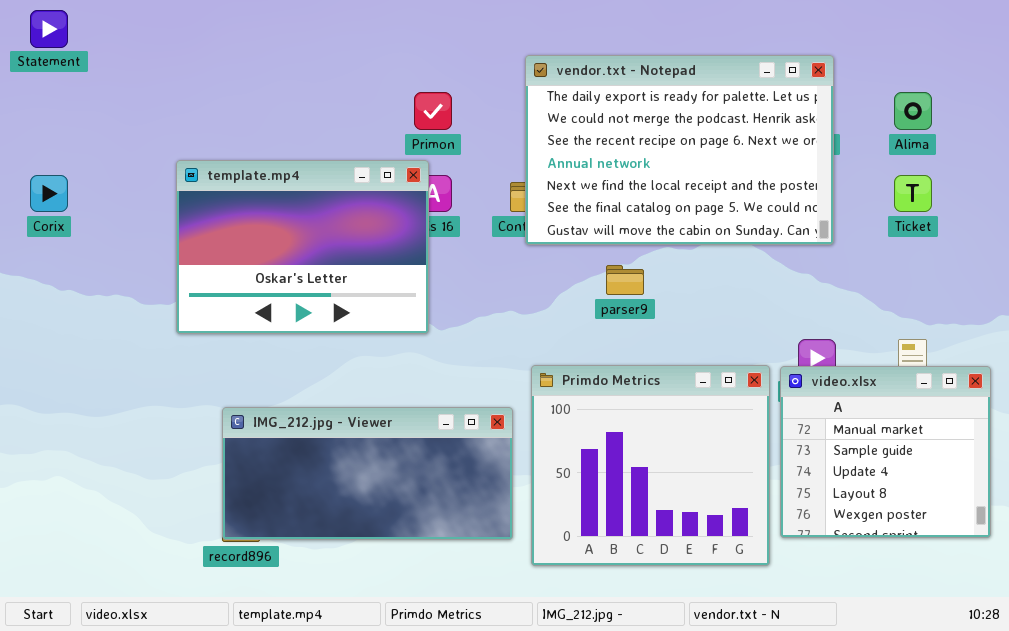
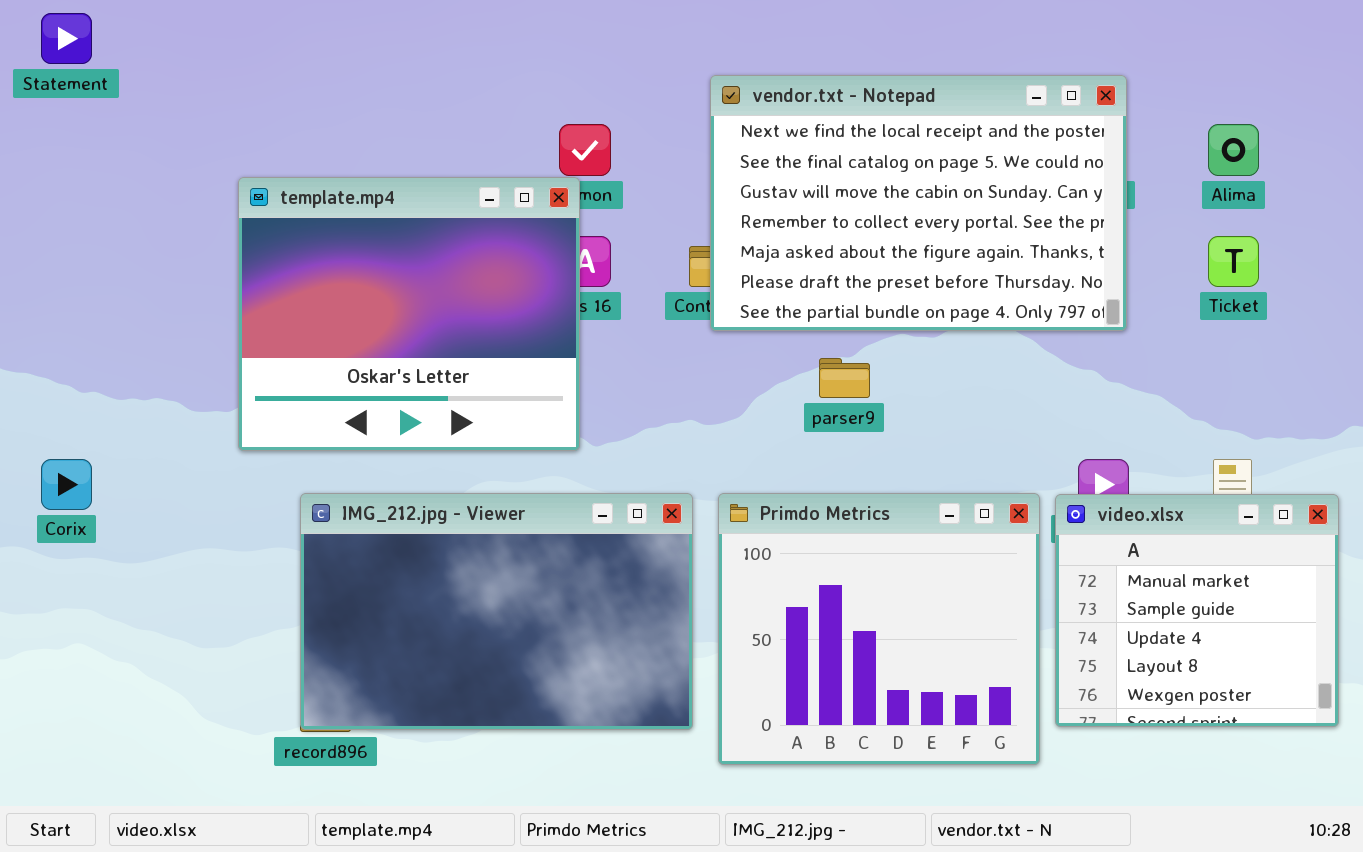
vendor.txt - Notepad: [525,55,834,245] -> [710,75,1127,331], scrolled down 4 rows
template.mp4: [176,160,429,334] -> [238,177,580,451], resized
Corix: [30,175,68,212] -> [41,459,92,510], moved
IMG_212.jpg - Viewer: [222,407,513,540] -> [300,493,693,730], resized

